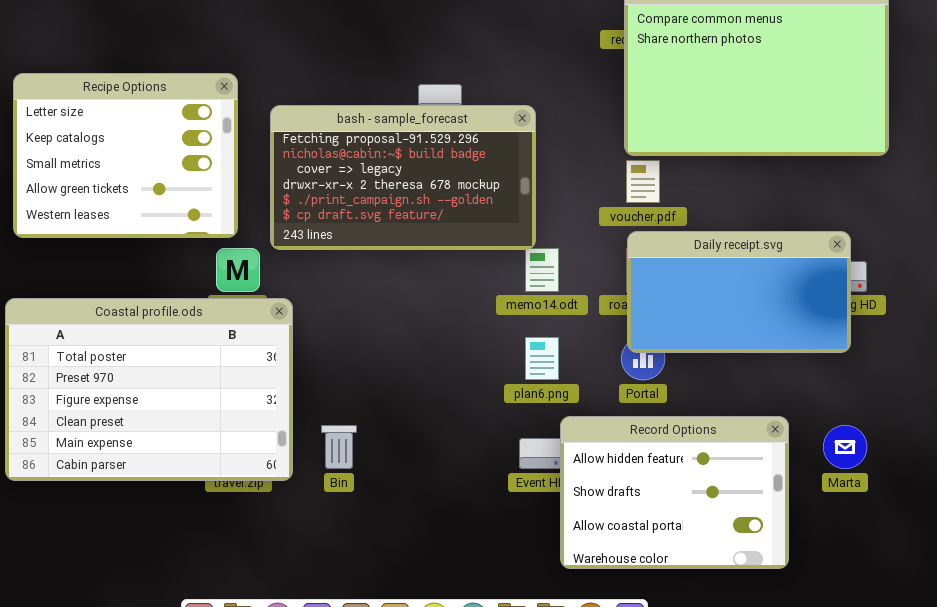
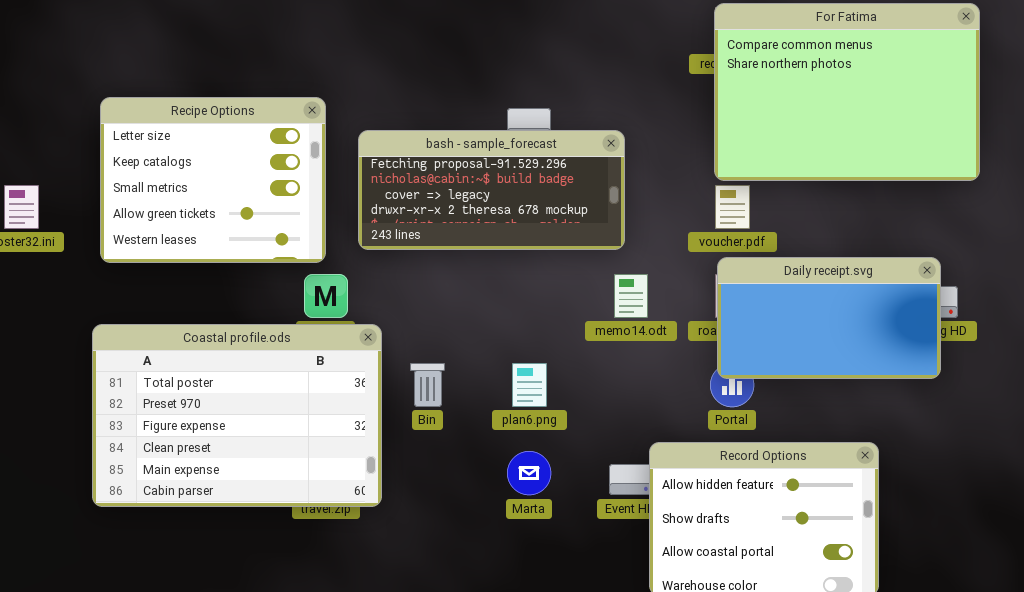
bash - sample_forecast: [270,105,536,250] -> [358,130,625,250], resized
plan6.png: [525,337,559,380] -> [512,363,547,407], moved
Bin: [321,425,357,469] -> [410,363,445,407], moved
Marta: [823,425,867,469] -> [507,451,551,495], moved

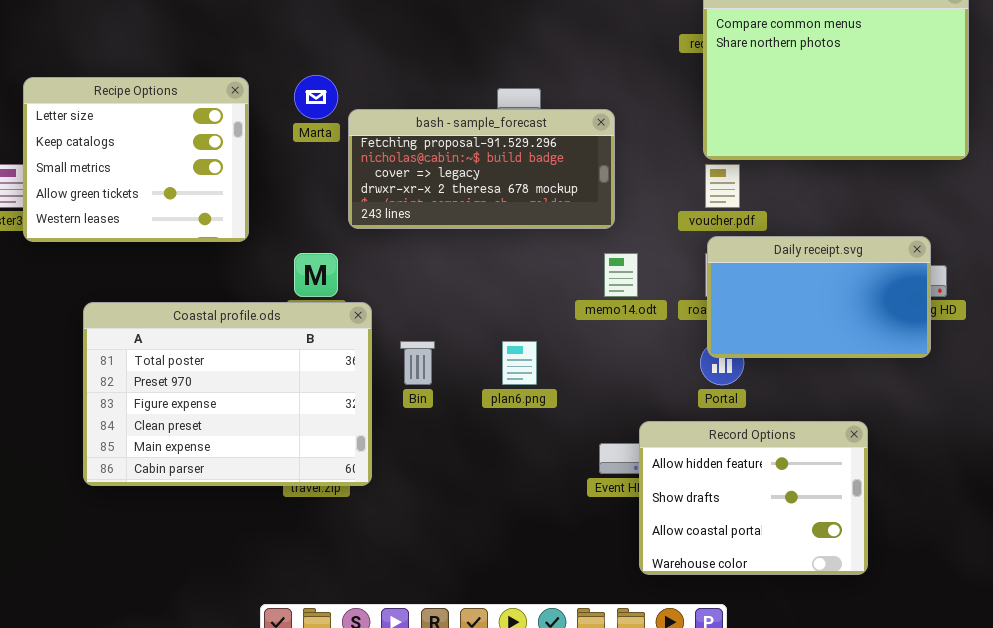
Recipe Options: [100,97,326,263] -> [23,77,249,242], moved
Marta: [507,451,551,495] -> [294,75,338,119], moved

